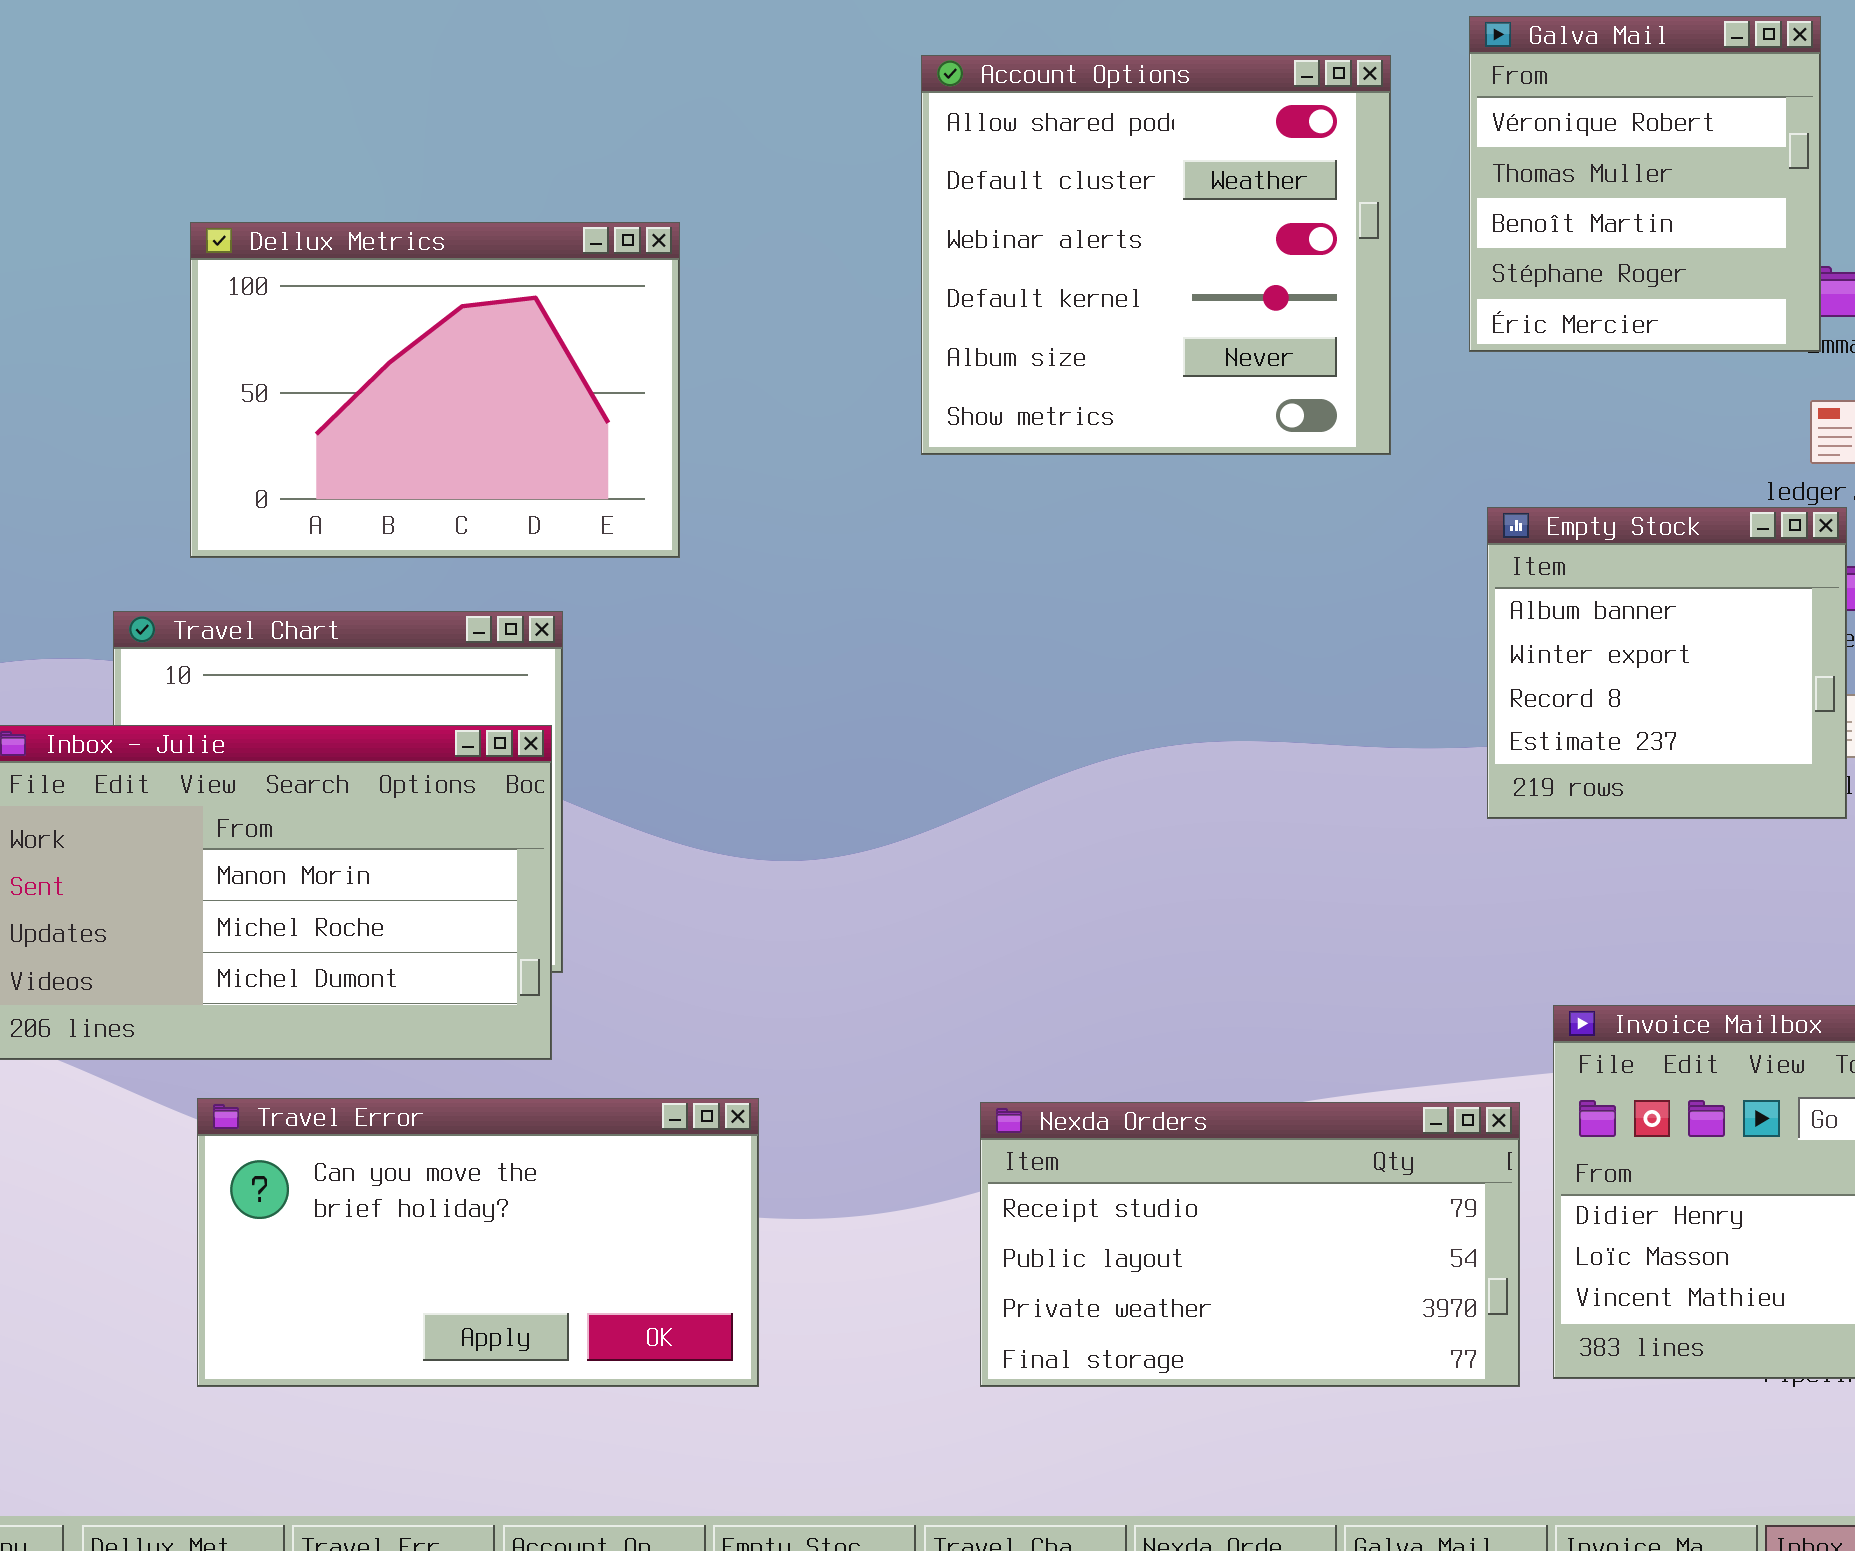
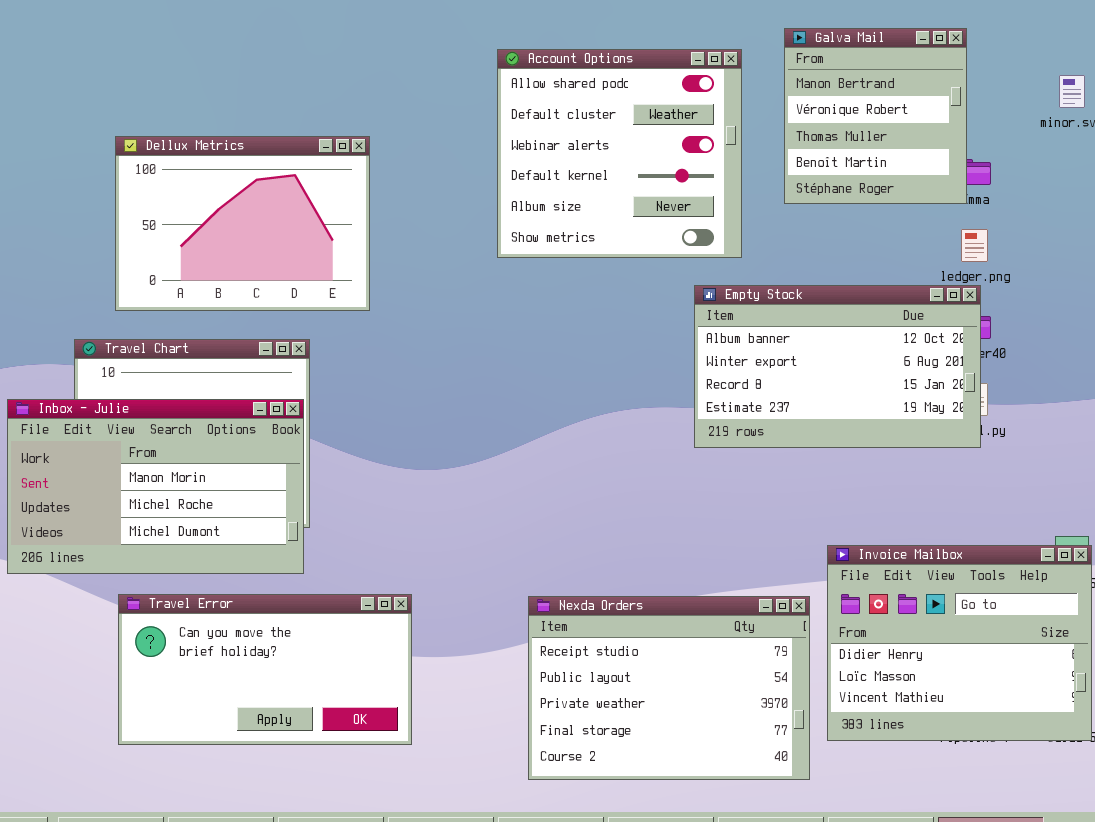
Galva Mail: [1469,16,1821,352] -> [784,28,967,204], scrolled up 1 row
Empty Stock: [1487,507,1847,819] -> [694,285,981,448], resized
Nexda Orders: [980,1102,1520,1387] -> [528,596,810,780], resized

